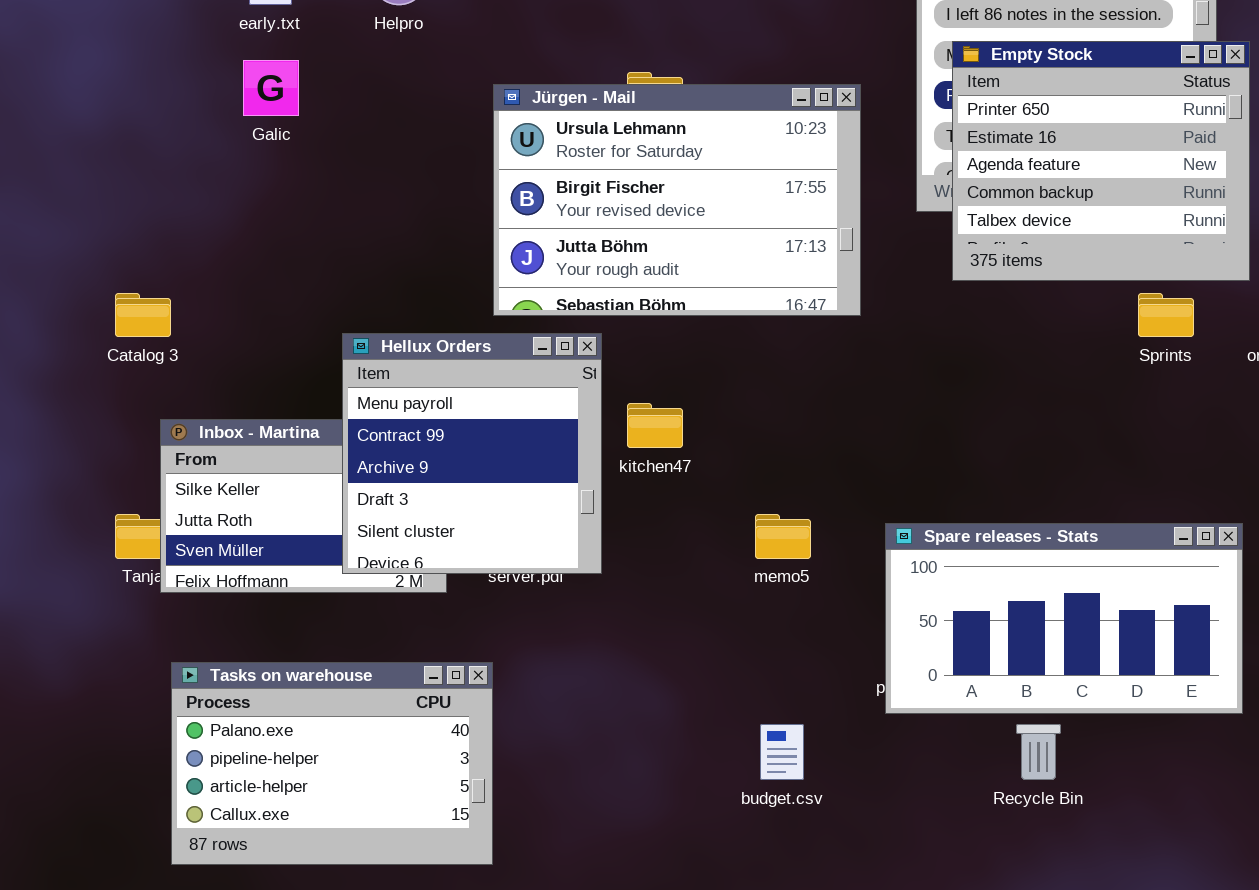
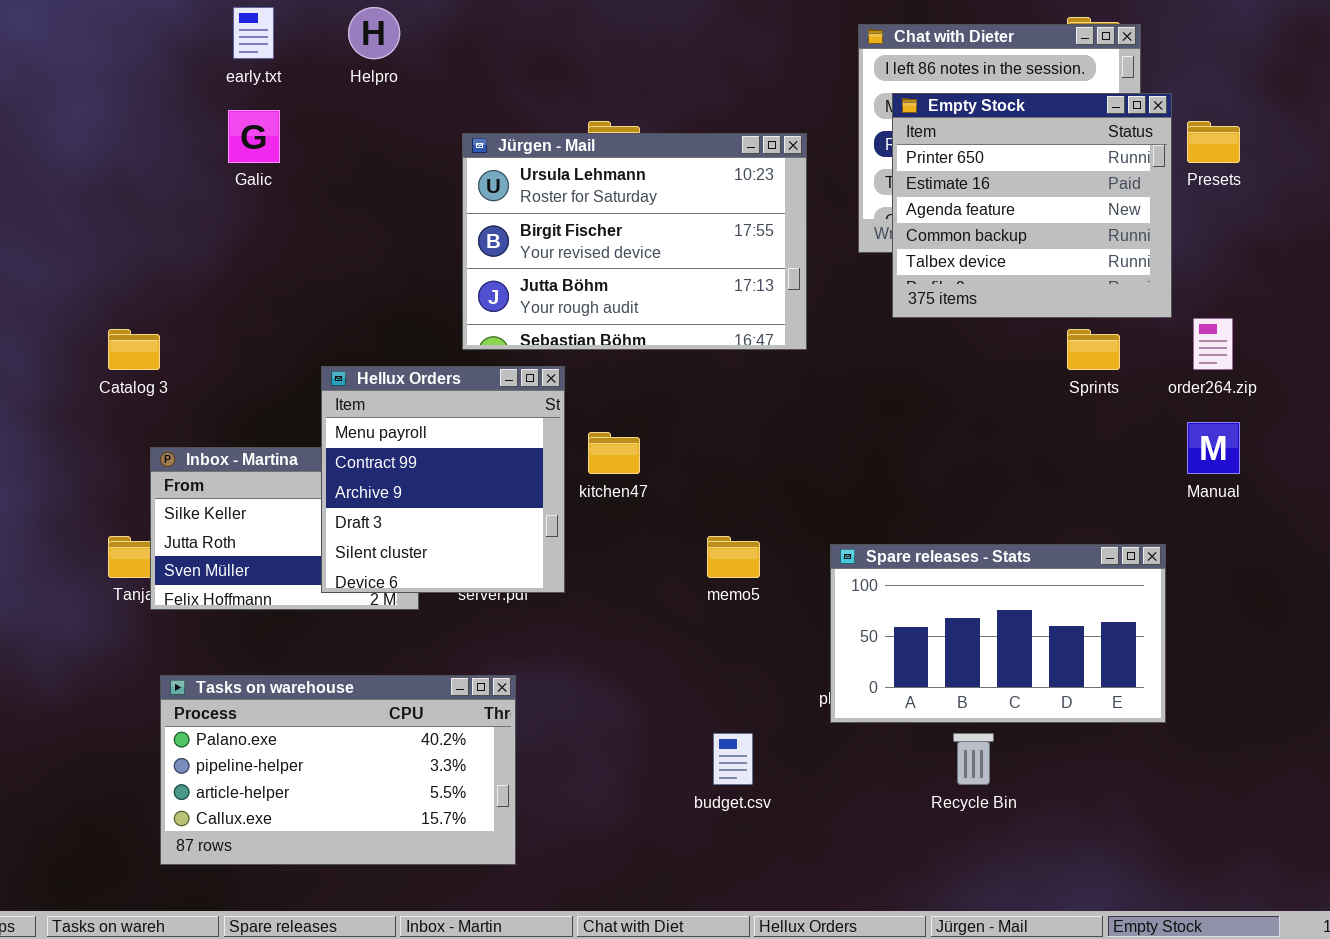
Tasks on warehouse: [171,662,493,865] -> [160,675,516,865], resized

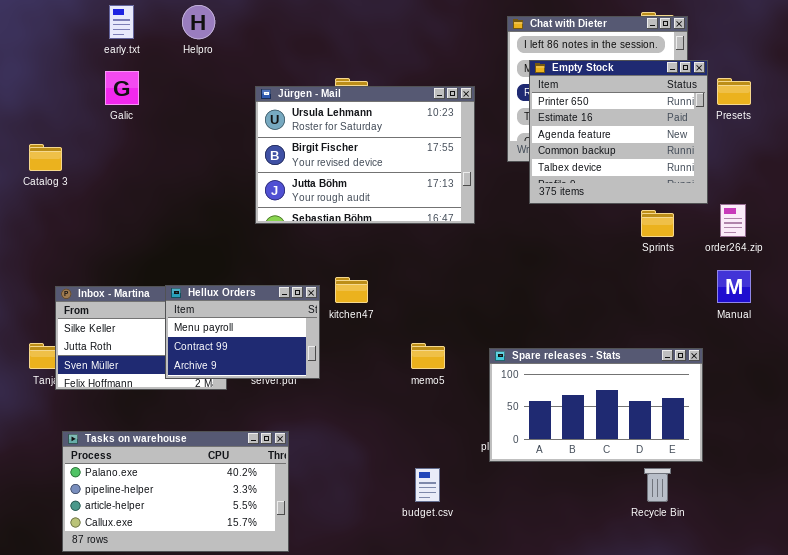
Catalog 3: [108,329,160,370] -> [29,144,62,171], moved
Hellux Orders: [321,366,565,593] -> [165,285,320,379], resized
Recycle Bin: [953,733,994,785] -> [644,468,671,502], moved

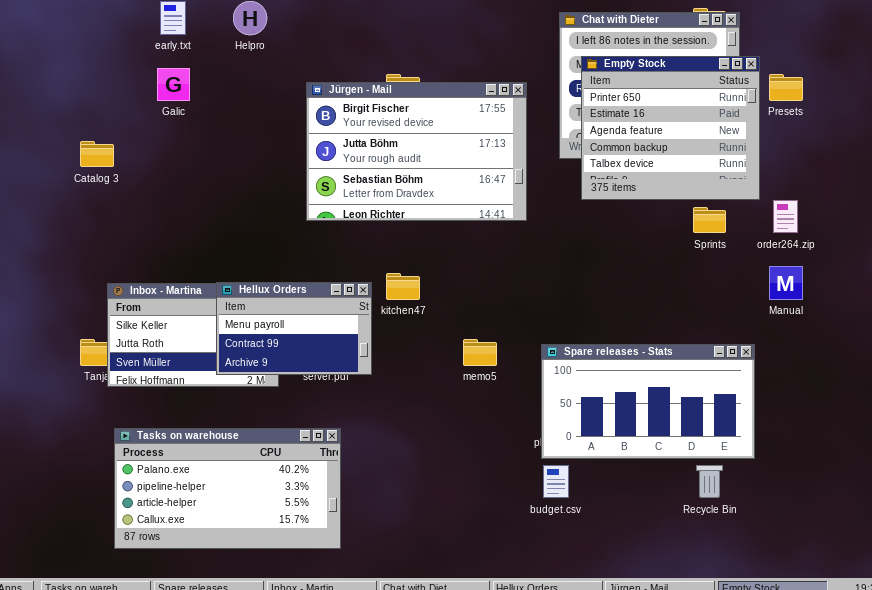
Jürgen - Mail: [255,86,475,224] -> [306,82,527,221], scrolled down 1 row
budget.csv: [415,468,440,502] -> [543,465,569,498], moved

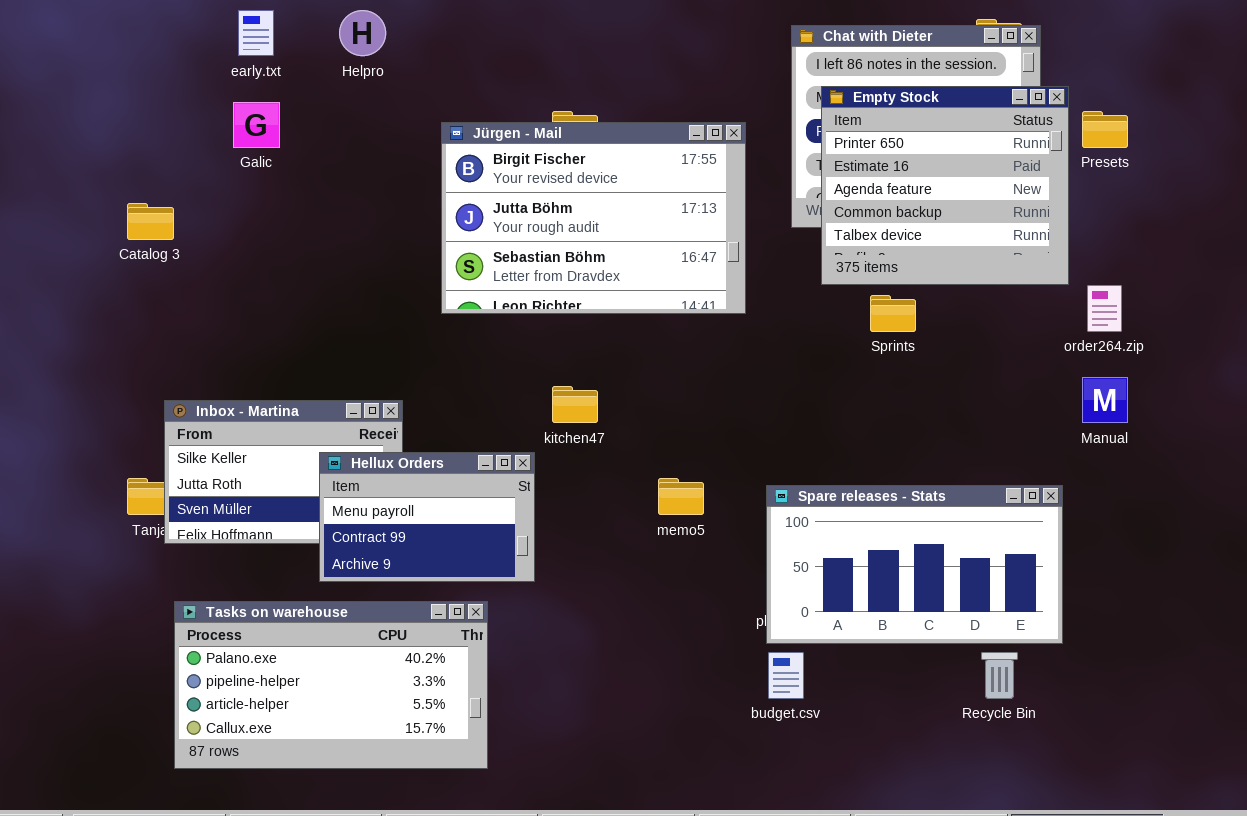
Sprints: [693,207,726,233] -> [870,295,916,332], moved
Hellux Orders: [216,282,372,375] -> [319,452,535,582], moved

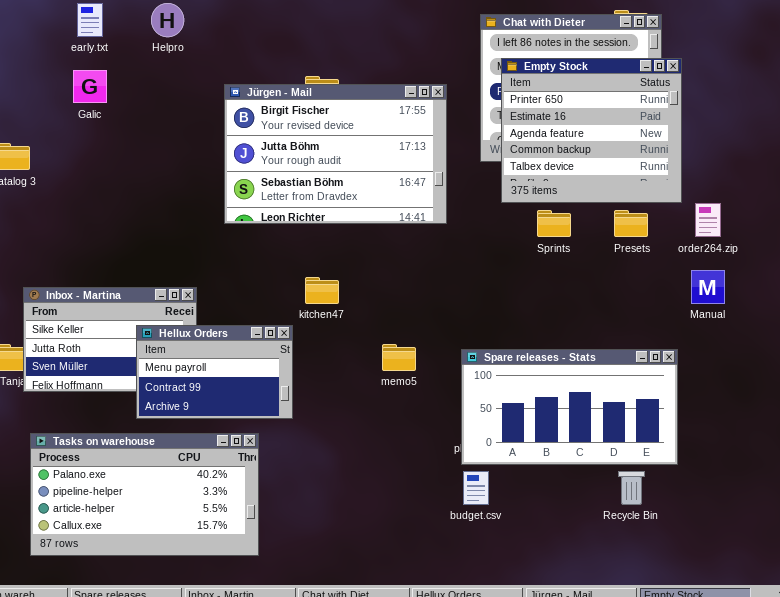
Presets: [1082,111,1128,148] -> [614,210,648,237], moved

